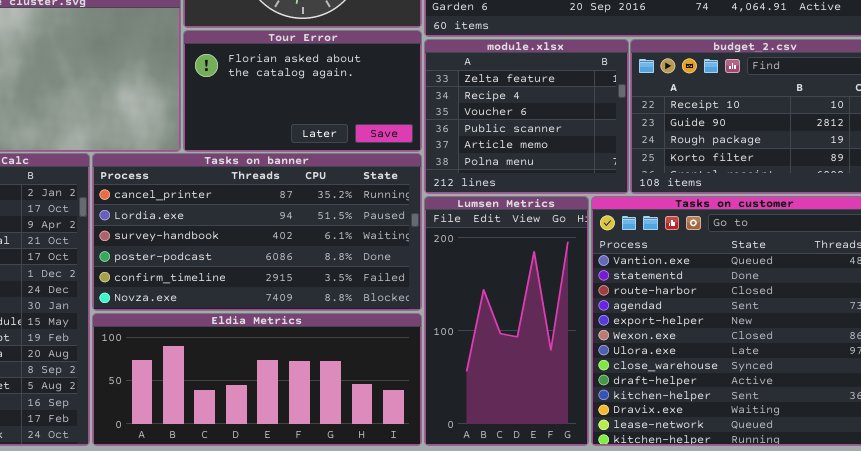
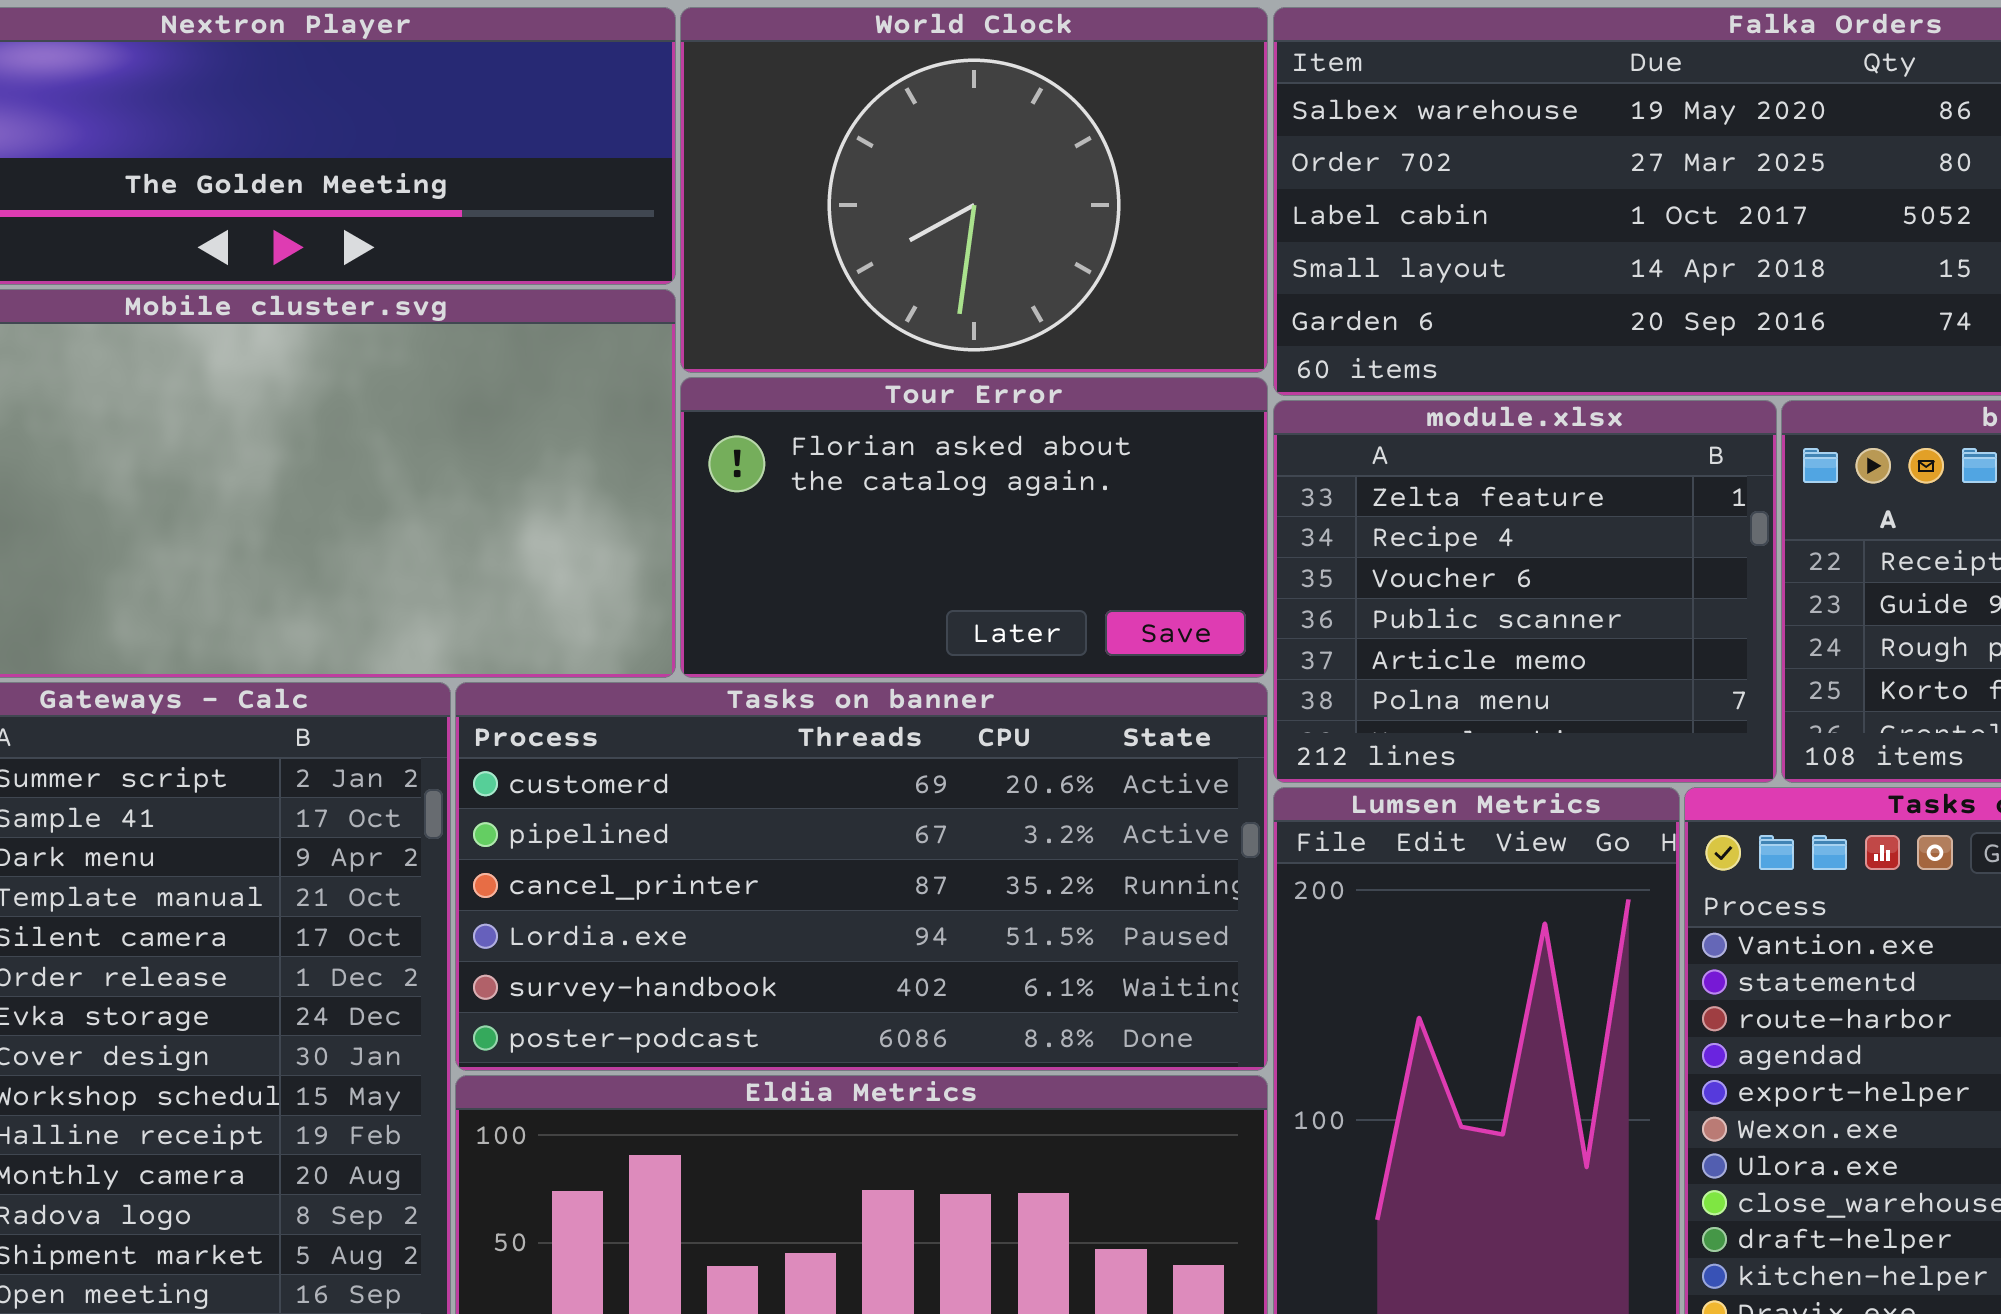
Tasks on banner: [92,153,422,311] -> [455,682,1268,1071], scrolled up 2 rows

